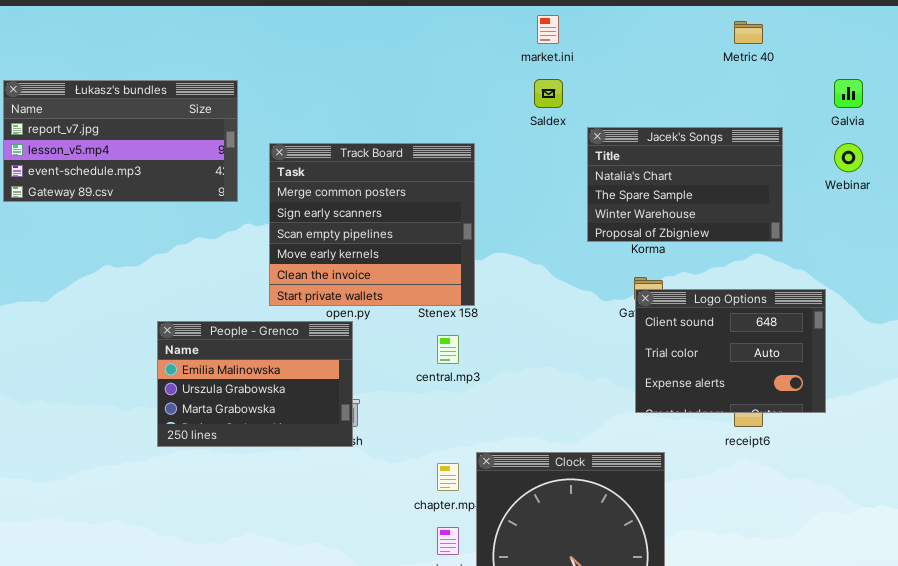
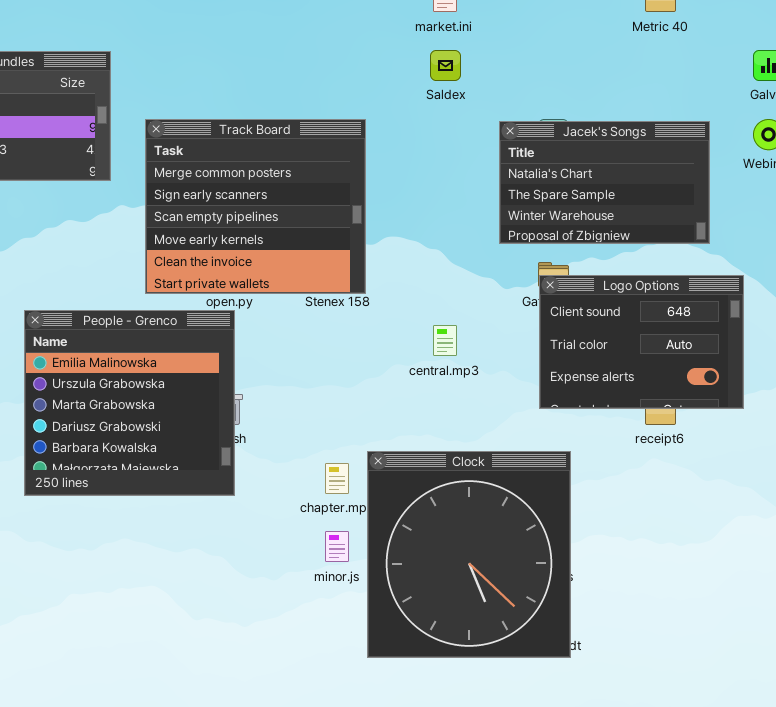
Jacek's Songs: [587,127,783,242] -> [499,121,710,244], moved
People - Grenco: [157,321,353,447] -> [24,310,235,496], resized
central.mp3: [437,335,459,364] -> [433,325,457,356], moved

